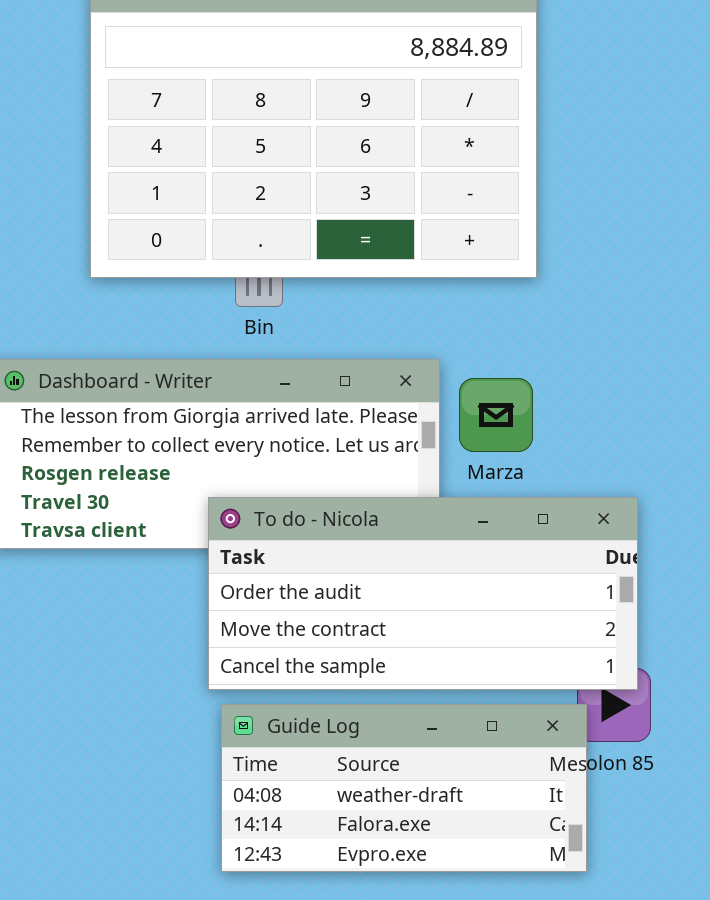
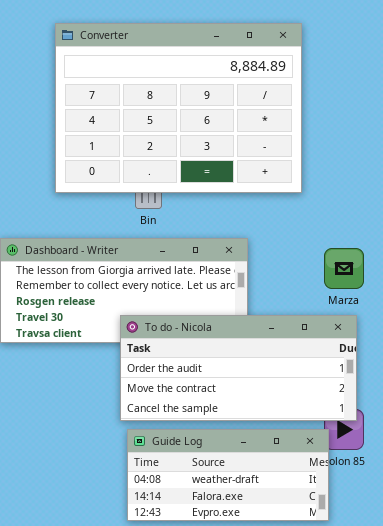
Marza: [459,378,533,452] -> [324,248,364,289], moved

